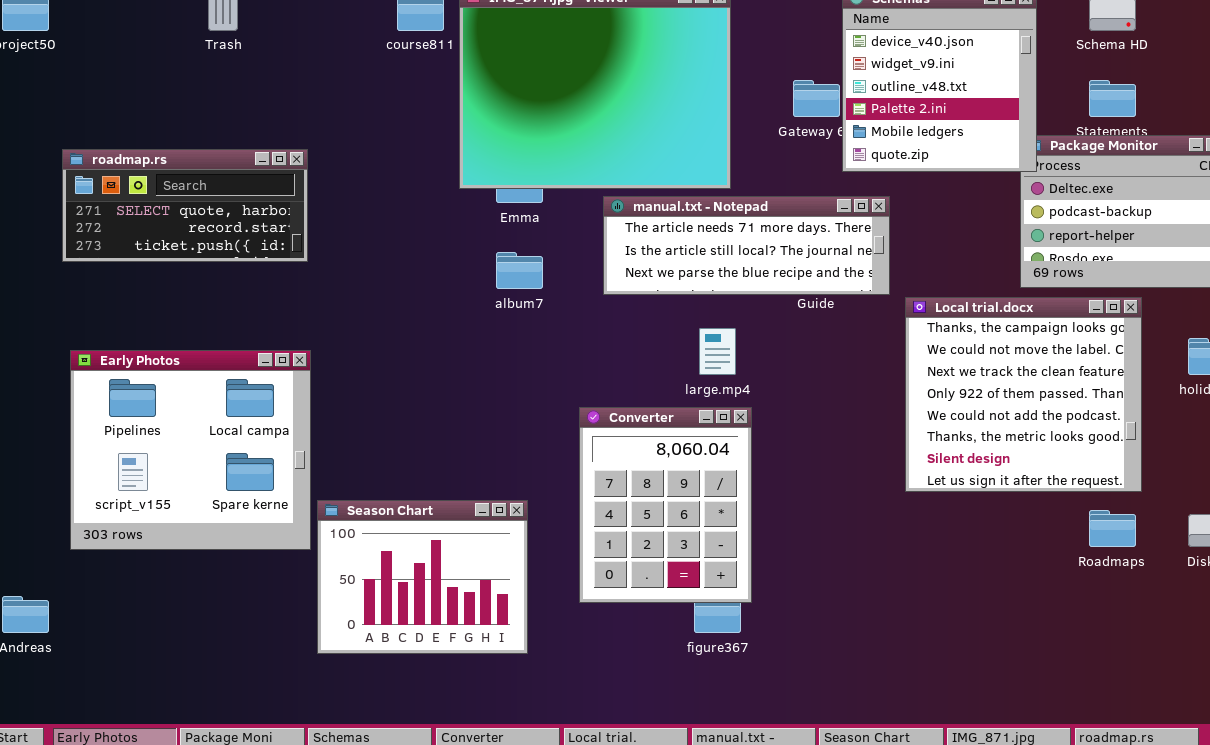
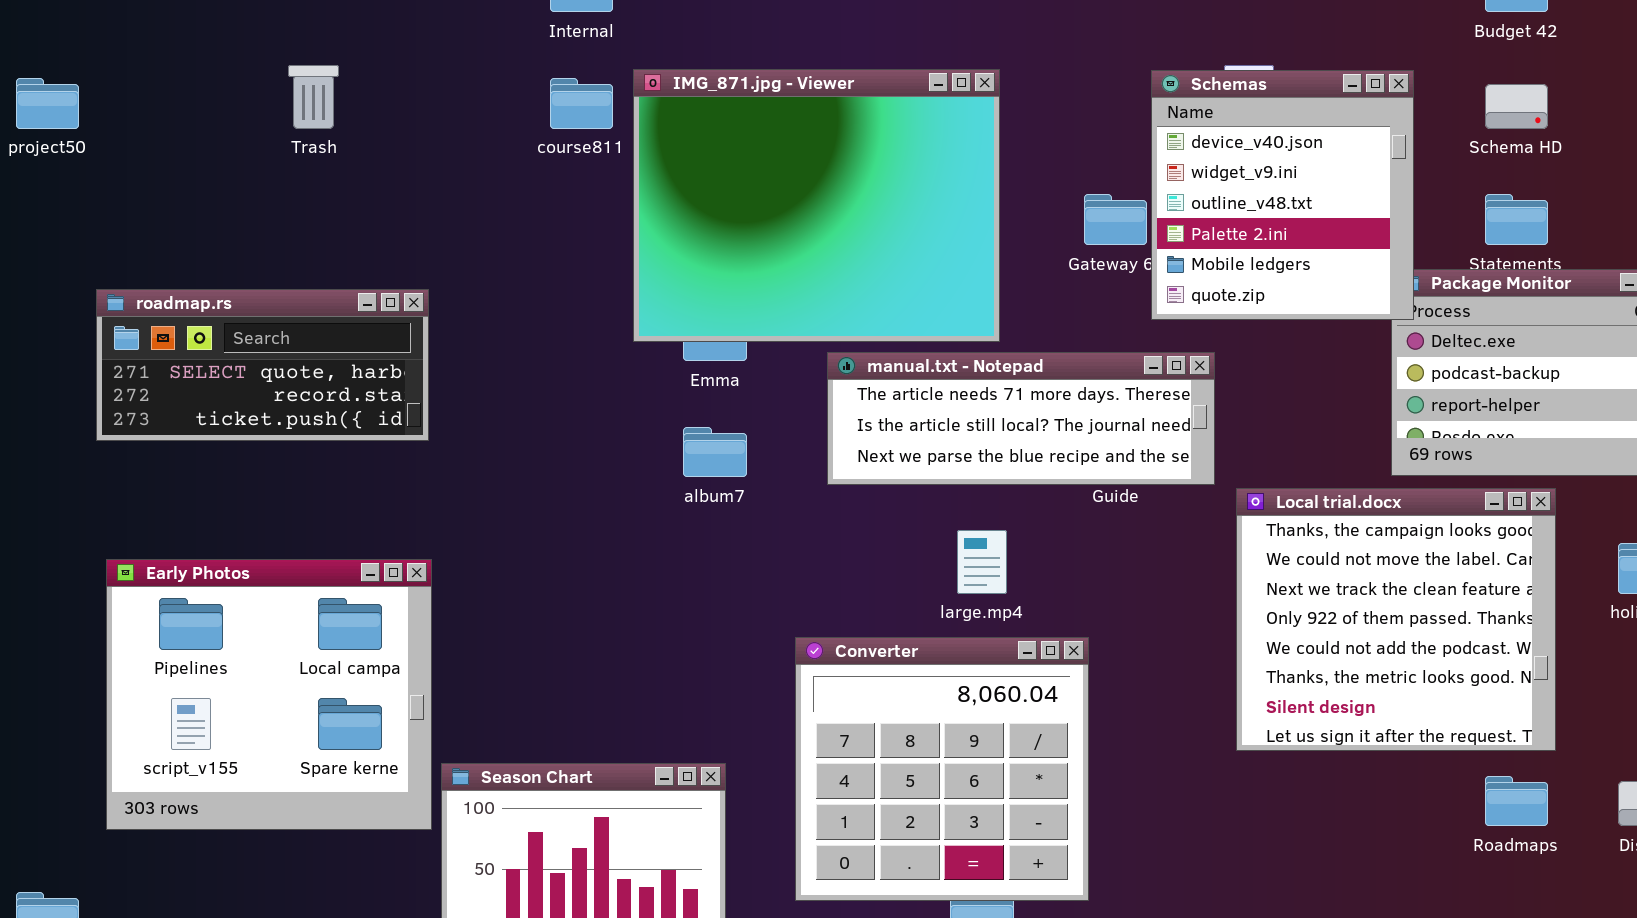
Converter: [579,407,752,603] -> [795,637,1089,901], resized

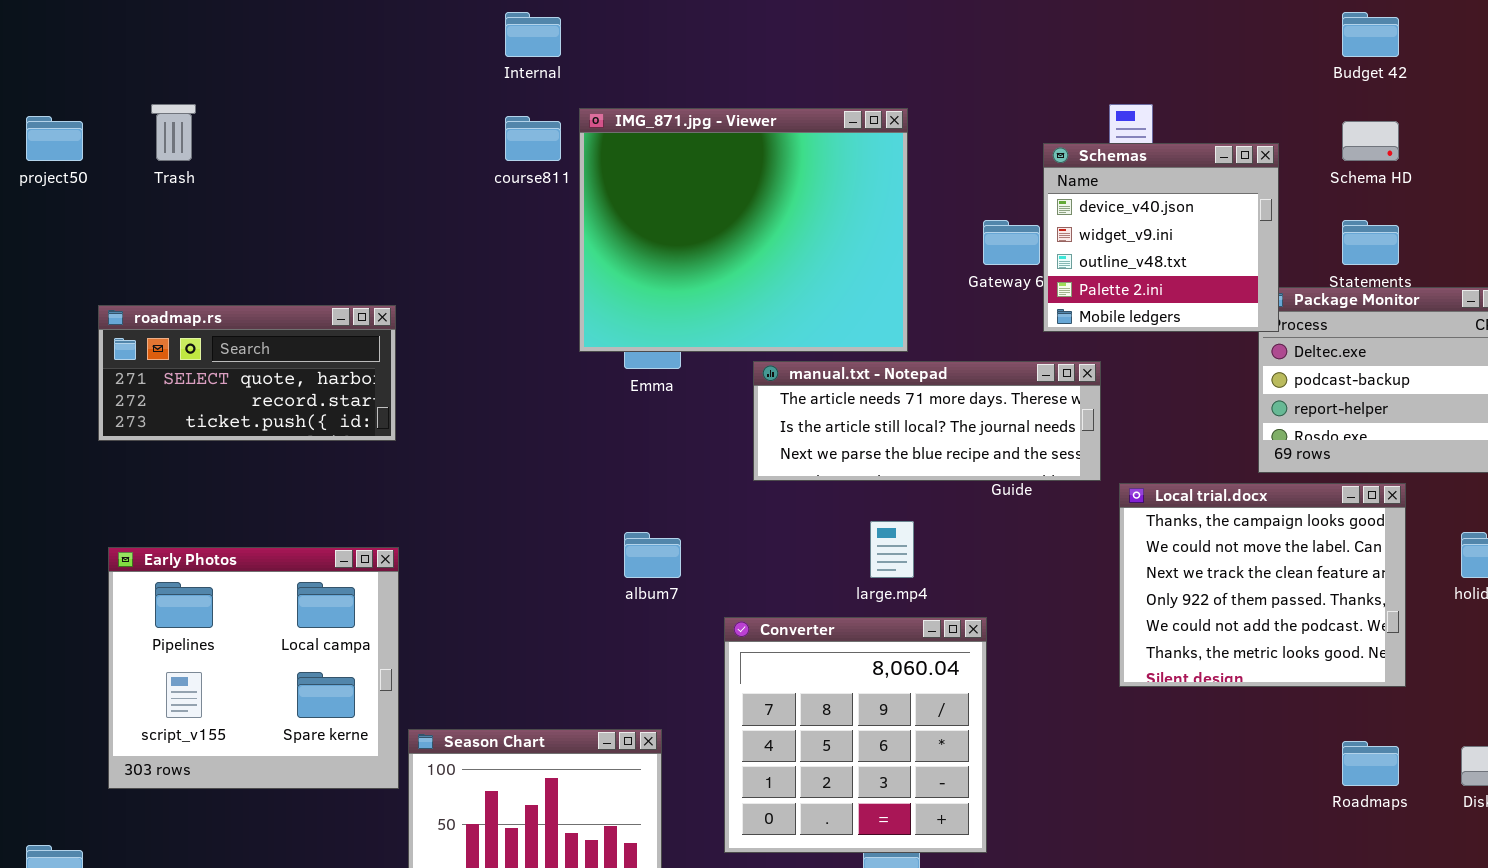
Trash: [288,65,339,129] -> [151,104,196,161], moved
Schemas: [1151,70,1414,320] -> [1043,143,1279,332], resized
album7: [683,427,747,477] -> [624,532,681,578], moved
Local trial.docx: [1236,488,1556,751] -> [1119,483,1406,687], resized

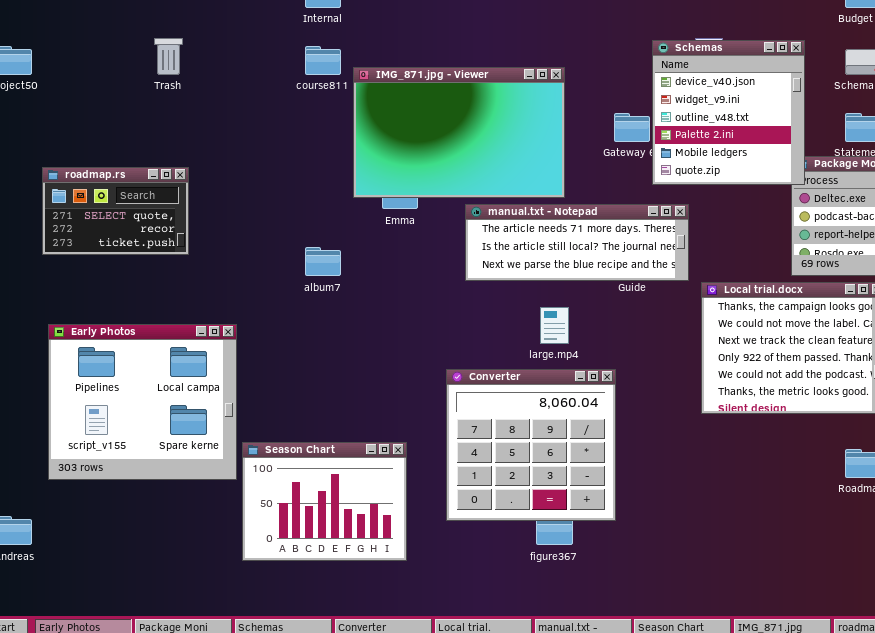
Trash: [151,104,196,161] -> [154,38,183,75], moved
IMG_871.jpg - Viewer: [579,108,908,352] -> [353,67,565,198], resized
Schemas: [1043,143,1279,332] -> [652,40,805,185], resized
roadmap.rs: [98,305,396,441] -> [42,167,189,255], resized
album7: [624,532,681,578] -> [305,247,341,276], moved

